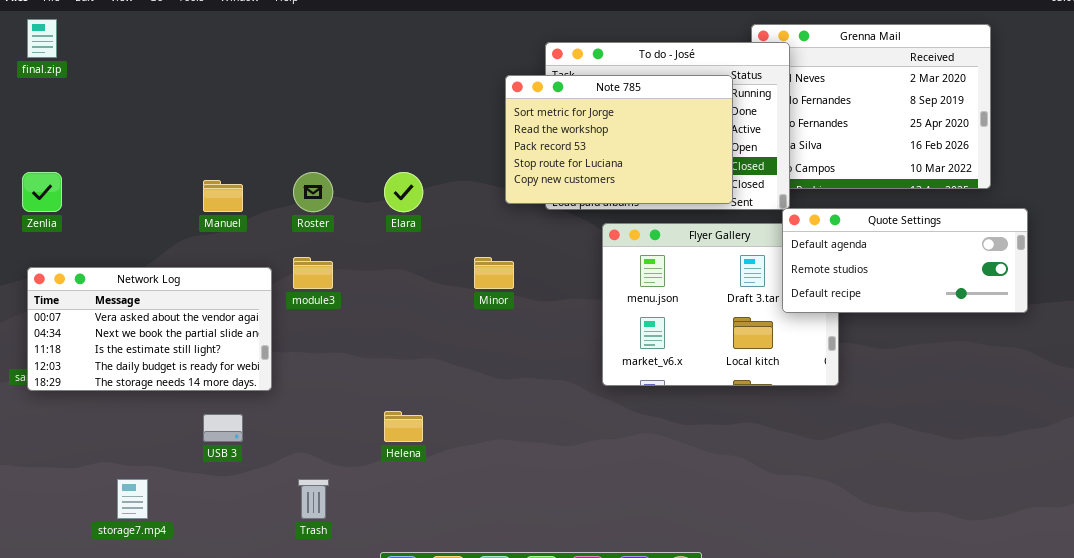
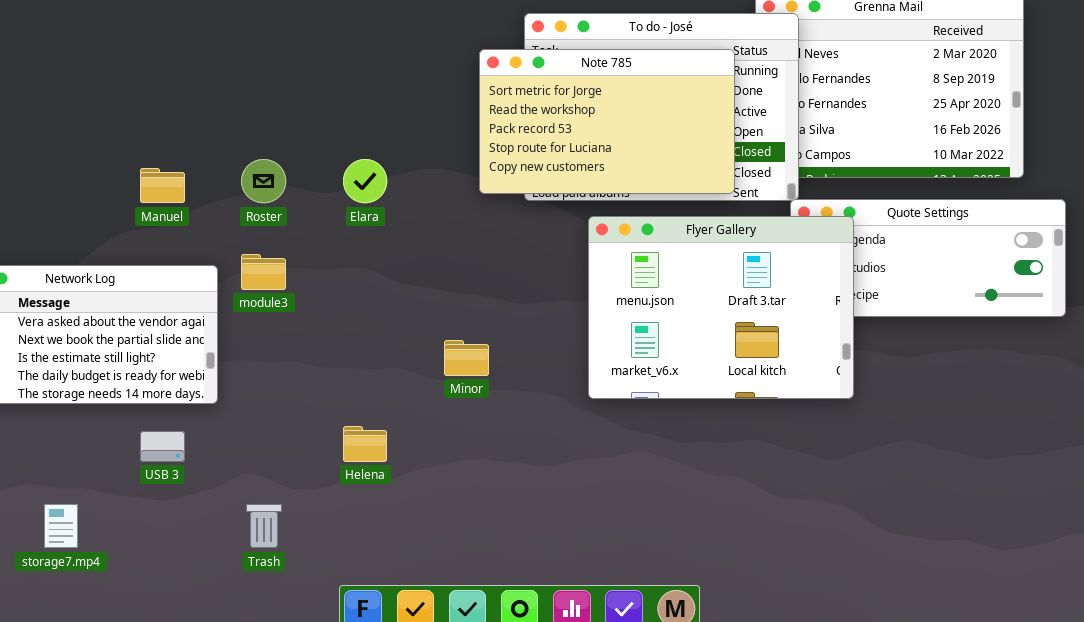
Flyer Gallery: [602,223,839,386] -> [588,216,854,399], raised
Minor: [474,257,514,289] -> [444,340,489,376], moved

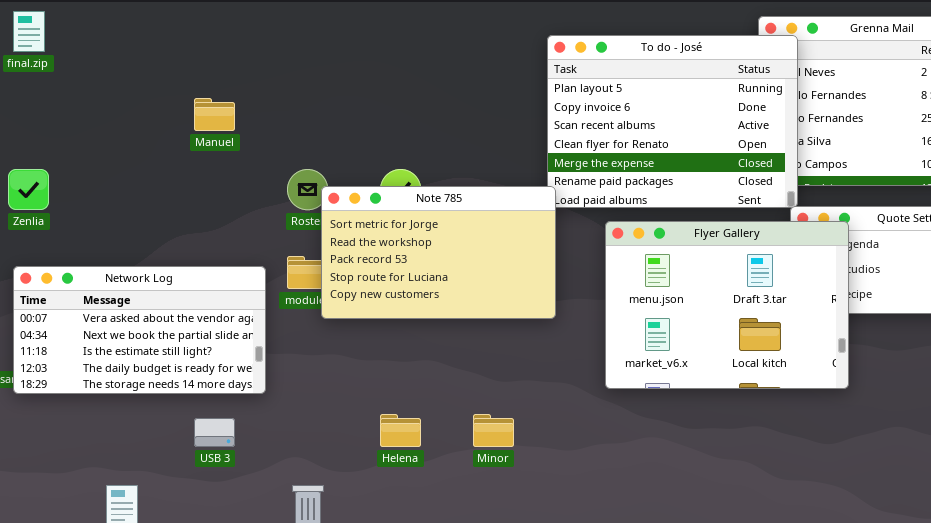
Note 785: [479,49,735,194] -> [321,186,556,319], moved
Manuel: [140,168,185,203] -> [194,98,235,131], moved
Minor: [444,340,489,376] -> [473,414,514,447], moved

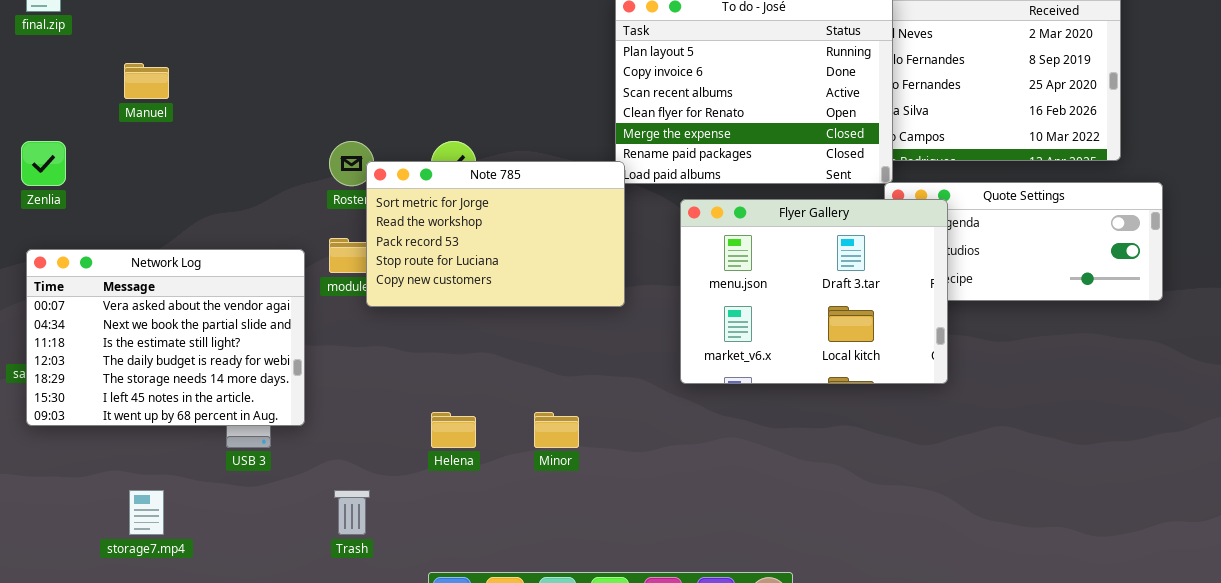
Manuel: [194,98,235,131] -> [124,63,169,99], moved
Network Log: [13,266,266,394] -> [26,249,305,426], resized

